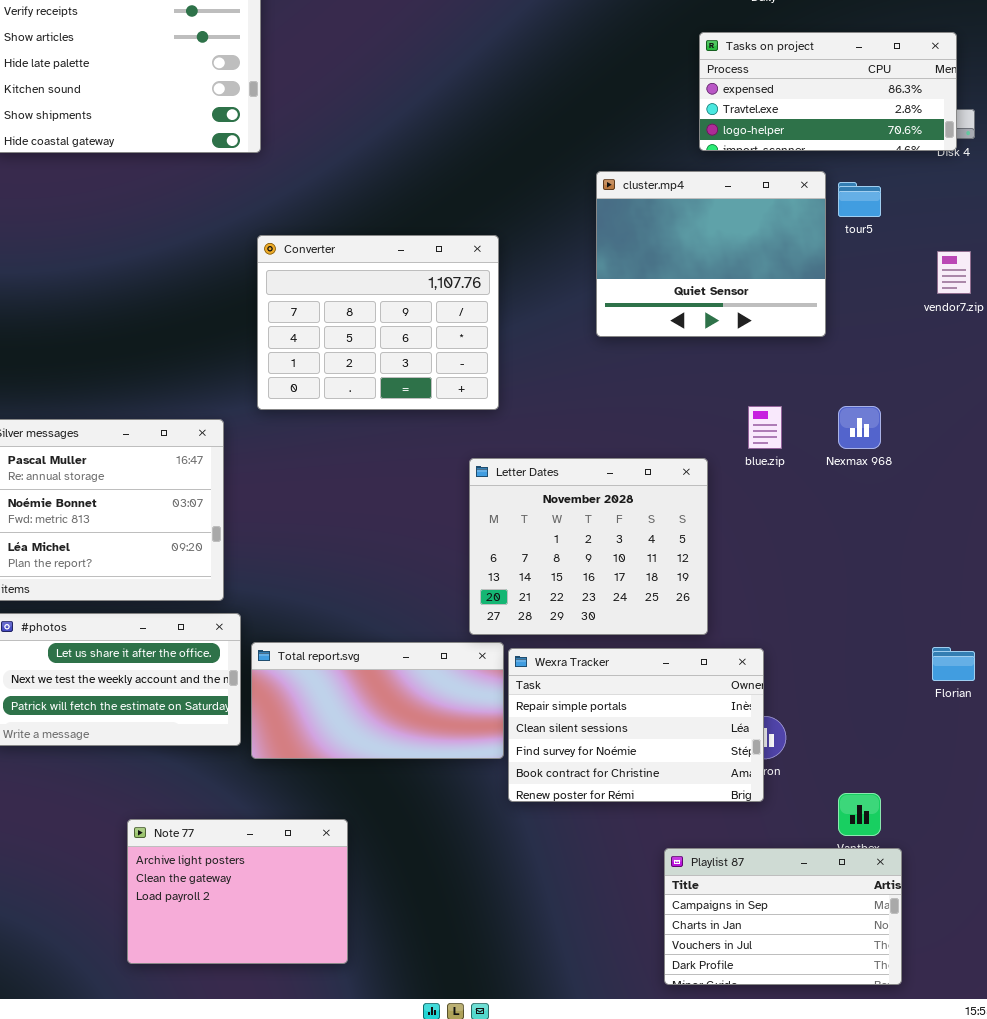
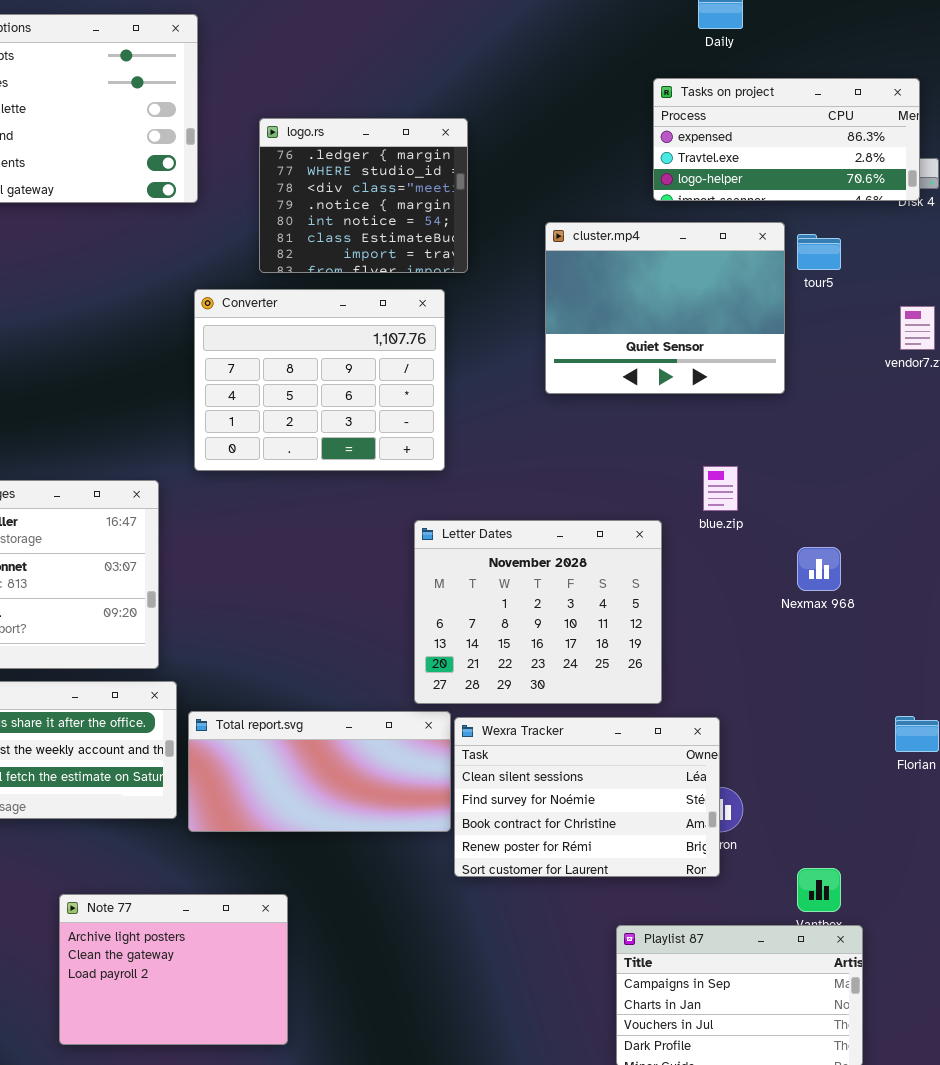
logo.rs: none -> [259,118,468,273], opened
Nexmax 968: [838,406,881,449] -> [797,547,841,591], moved
Wexra Tracker: [508,648,764,802] -> [454,717,720,877], scrolled down 1 row

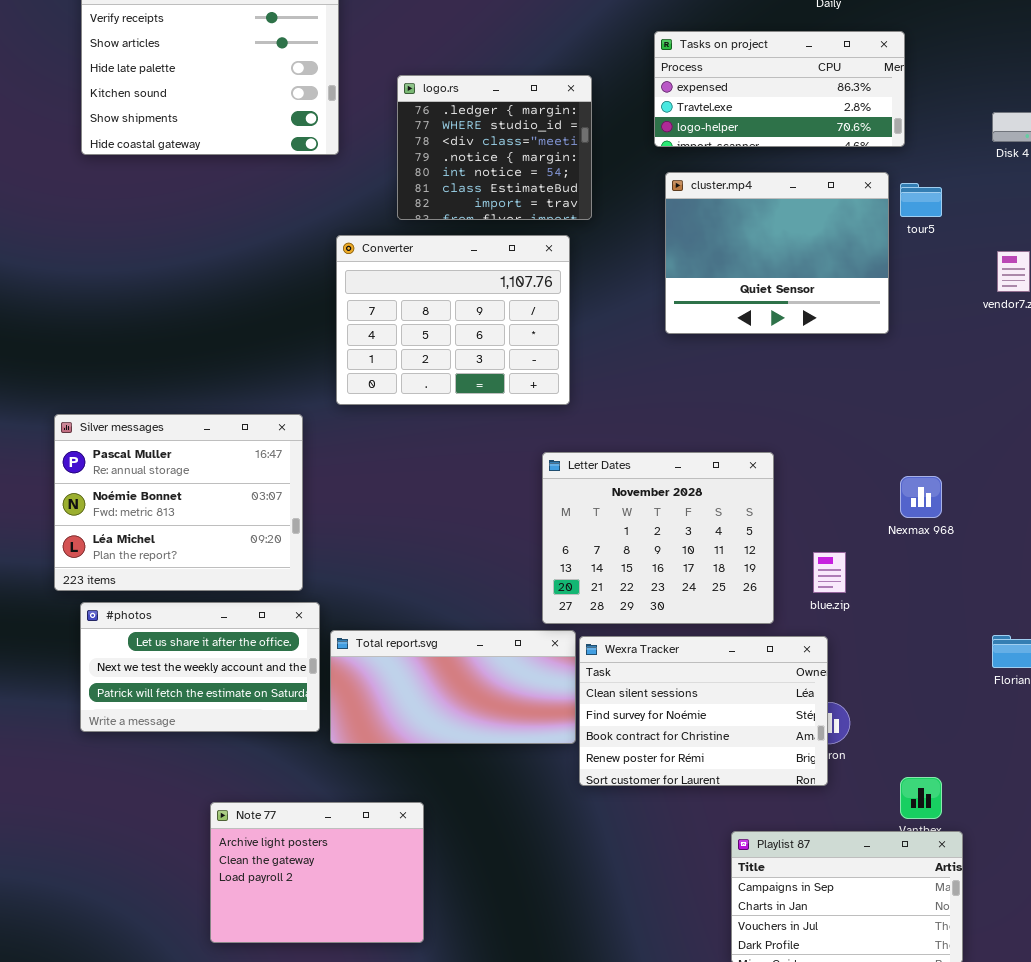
Tasks on project: [653,78,920,201] -> [654,31,905,147], moved
blue.zip: [703,466,738,511] -> [813,552,846,593], moved

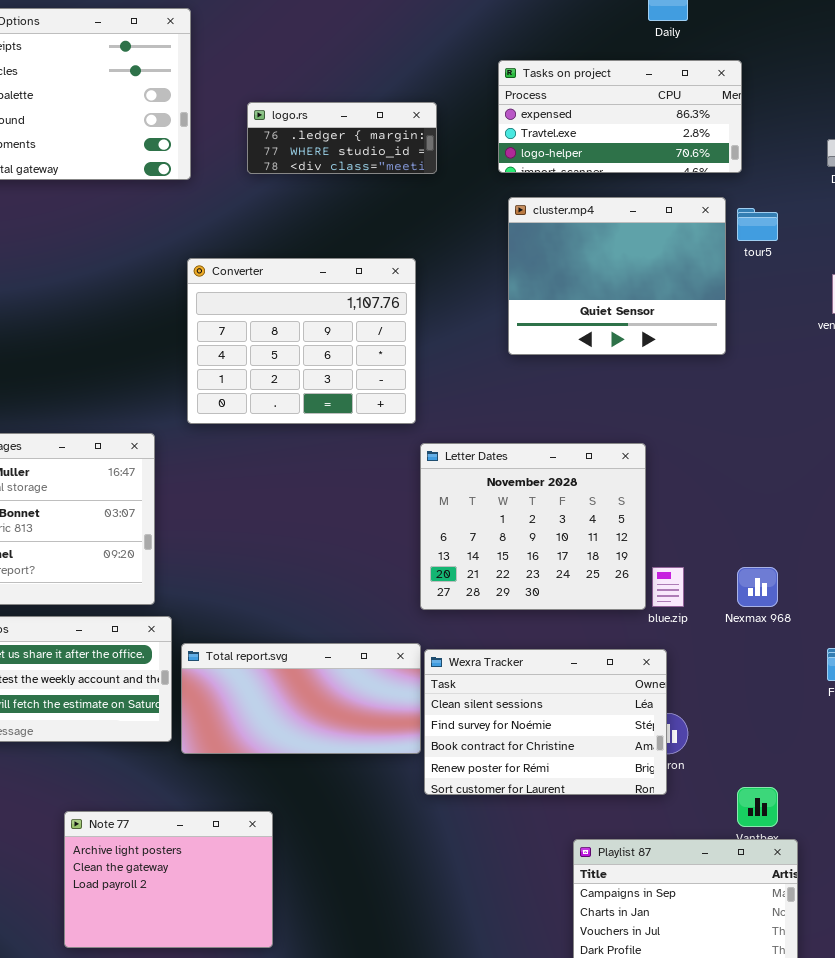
logo.rs: [397,75,592,220] -> [247,102,437,174], resized
Letter Dates: [542,452,774,624] -> [420,443,646,610], moved
Nexmax 968: [900,476,942,518] -> [737,567,778,607], moved

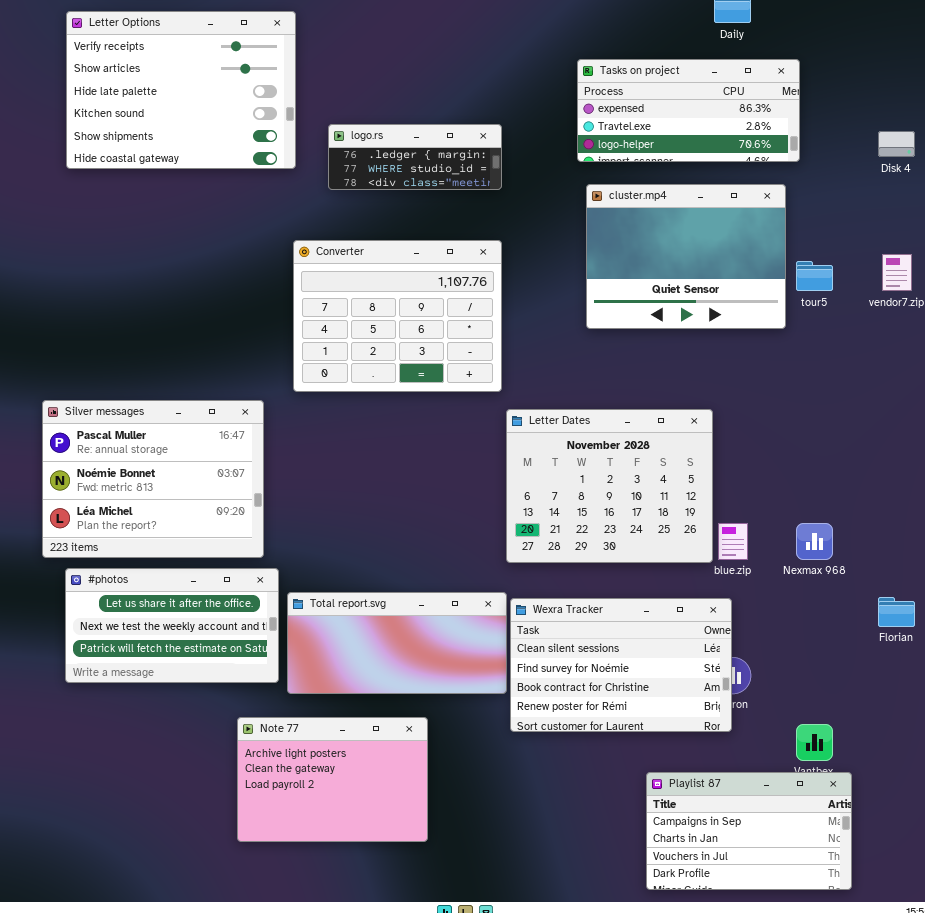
logo.rs: [247,102,437,174] -> [328,124,502,190], moved
tour5: [737,208,778,241] -> [796,261,833,291], moved
Note 77: [64,811,273,948] -> [237,717,428,842], moved

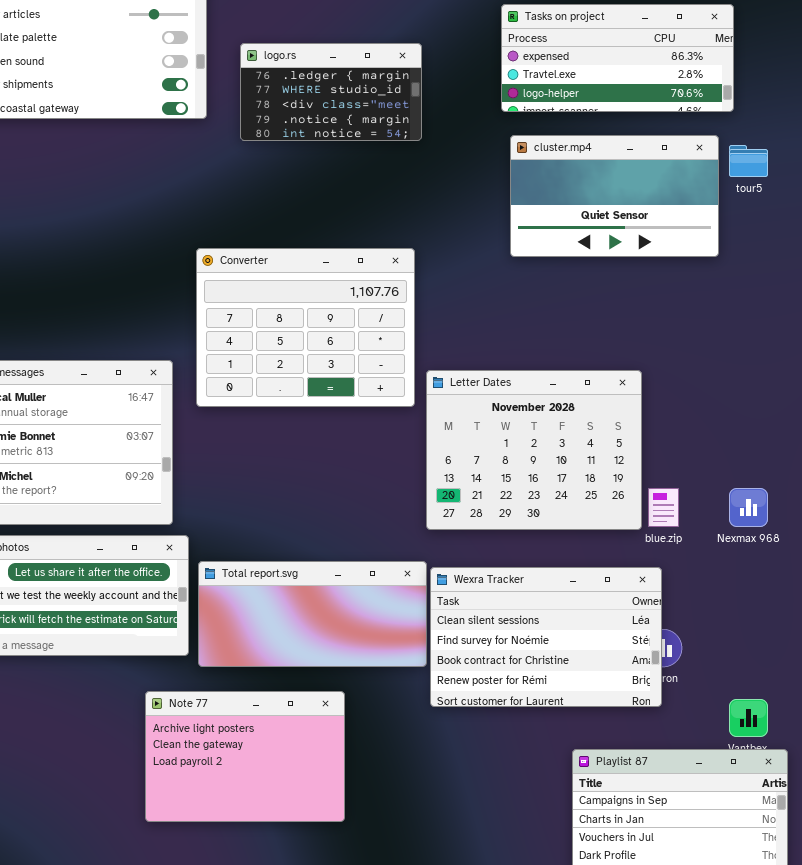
logo.rs: [328,124,502,190] -> [240,43,422,141], resized
cluster.mp4: [586,184,786,329] -> [510,135,719,257], resized
Converter: [293,240,502,392] -> [196,248,415,407], moved
tour5: [796,261,833,291] -> [729,145,768,177], moved

